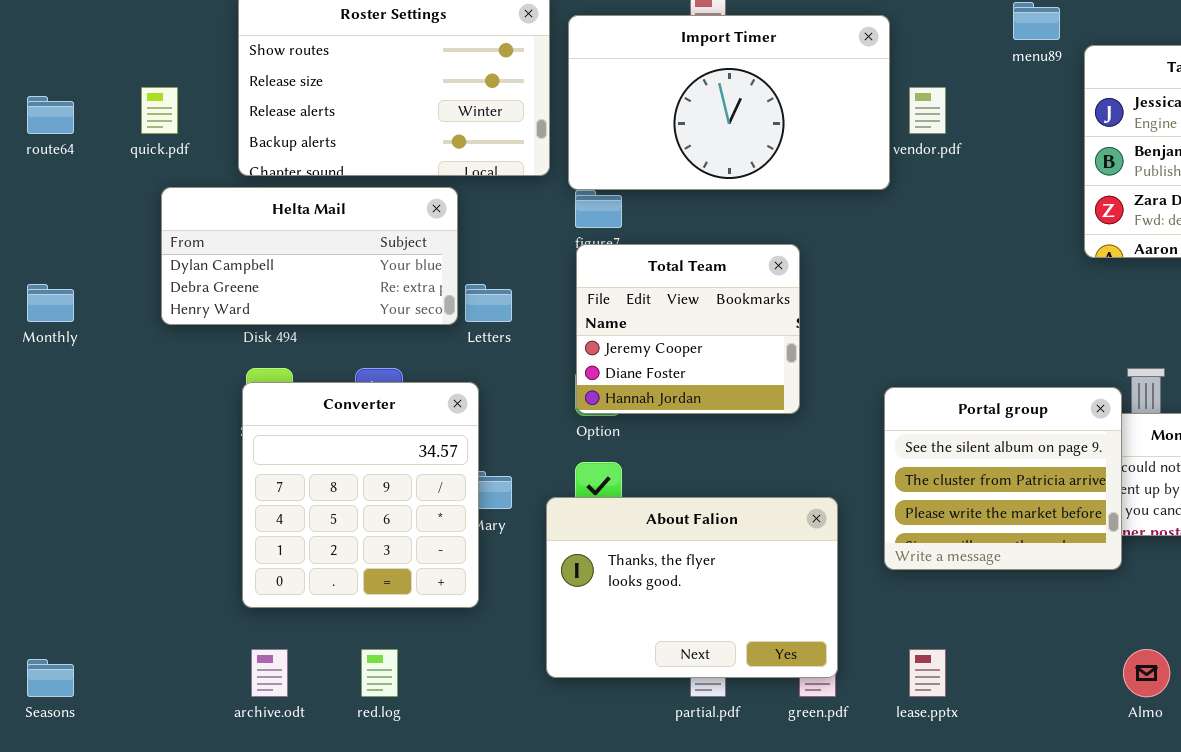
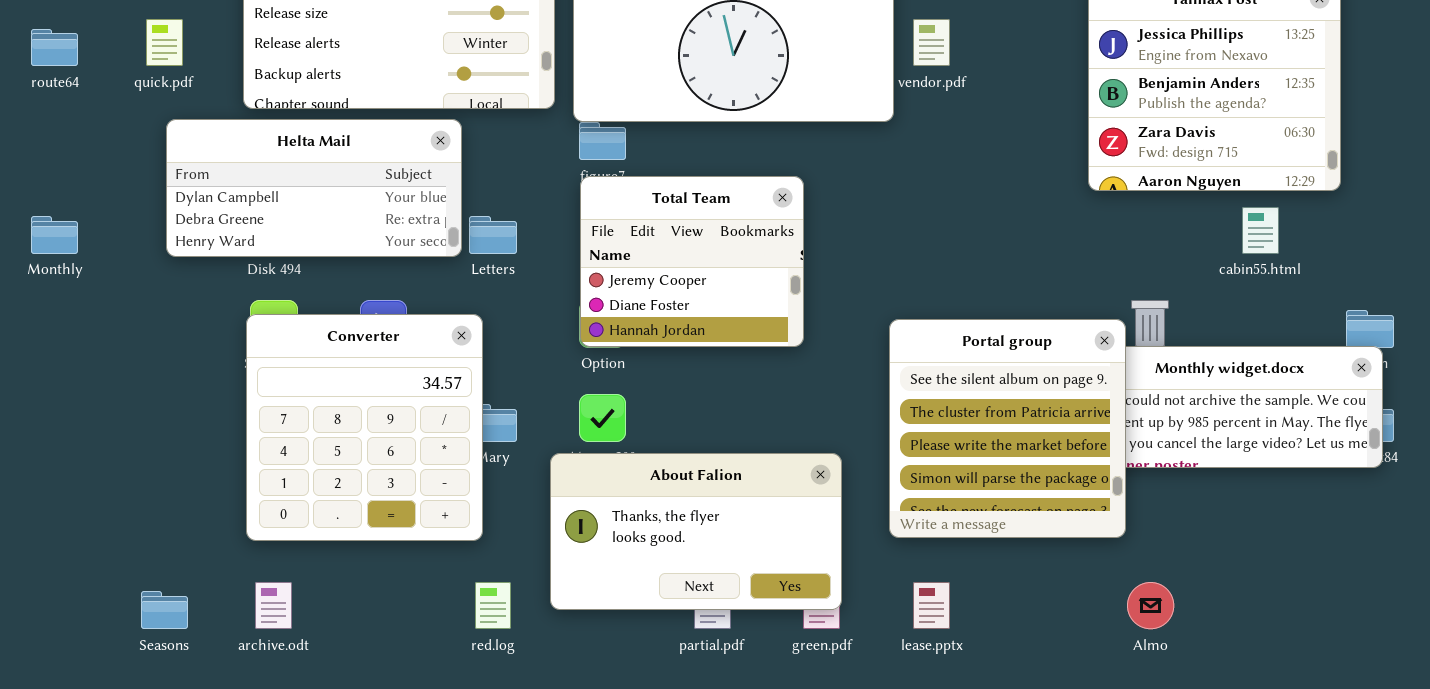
Portal group: [884,387,1122,570] -> [889,319,1126,538], resized
About Falion: [546,497,838,678] -> [550,453,842,610], resized
red.log: [361,649,398,697] -> [475,582,511,629], moved
Seasons: [27,659,74,697] -> [141,591,188,629], moved

